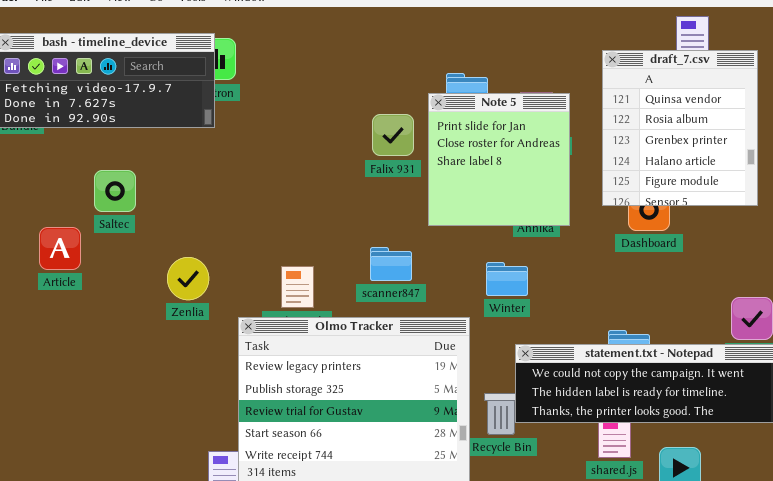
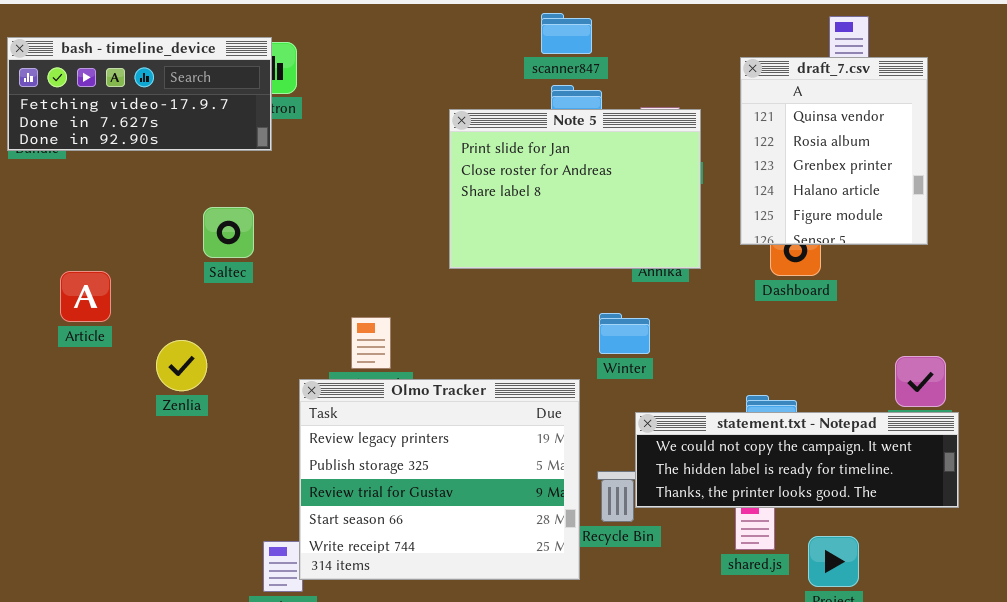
Note 5: [428,93,570,226] -> [449,109,701,269], resized
Saltec: [94,170,136,212] -> [203,207,254,258], moved
scanner847: [370,247,412,281] -> [541,13,592,54], moved
Zenlia: [167,257,209,300] -> [156,340,207,391], moved

